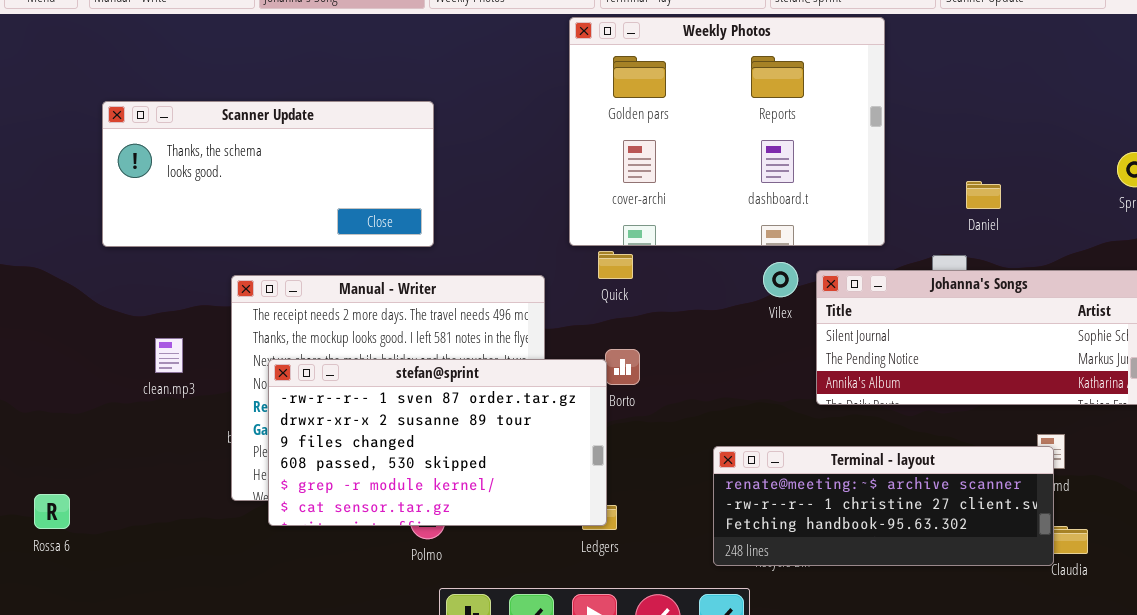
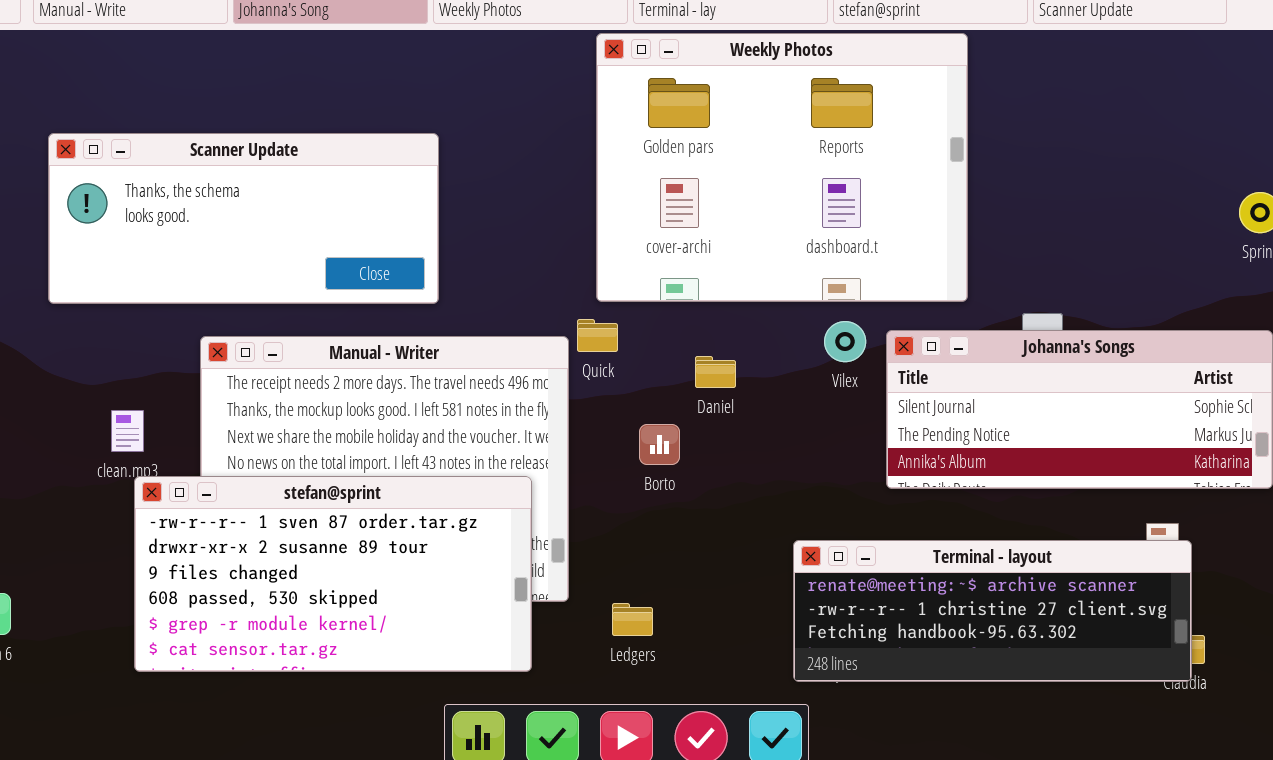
Daniel: [966,181,1001,209] -> [695,356,736,388], moved
Quick: [598,251,633,279] -> [577,319,618,352], moved
stefan@sprint: [268,359,607,526] -> [134,476,532,672], moved
Terminal - layout: [713,446,1054,566] -> [793,540,1192,682], moved

